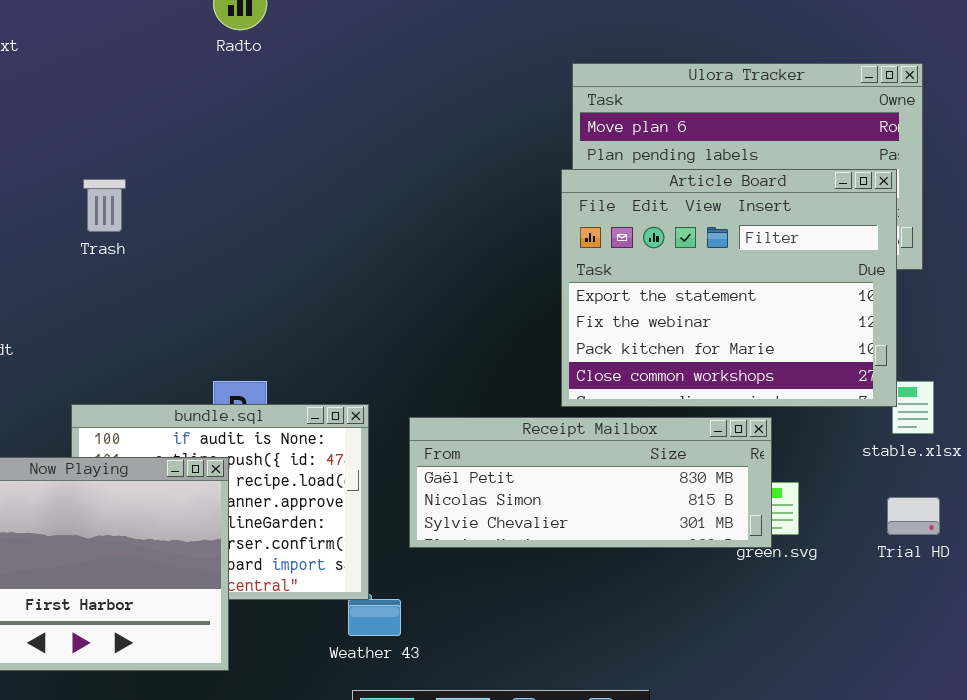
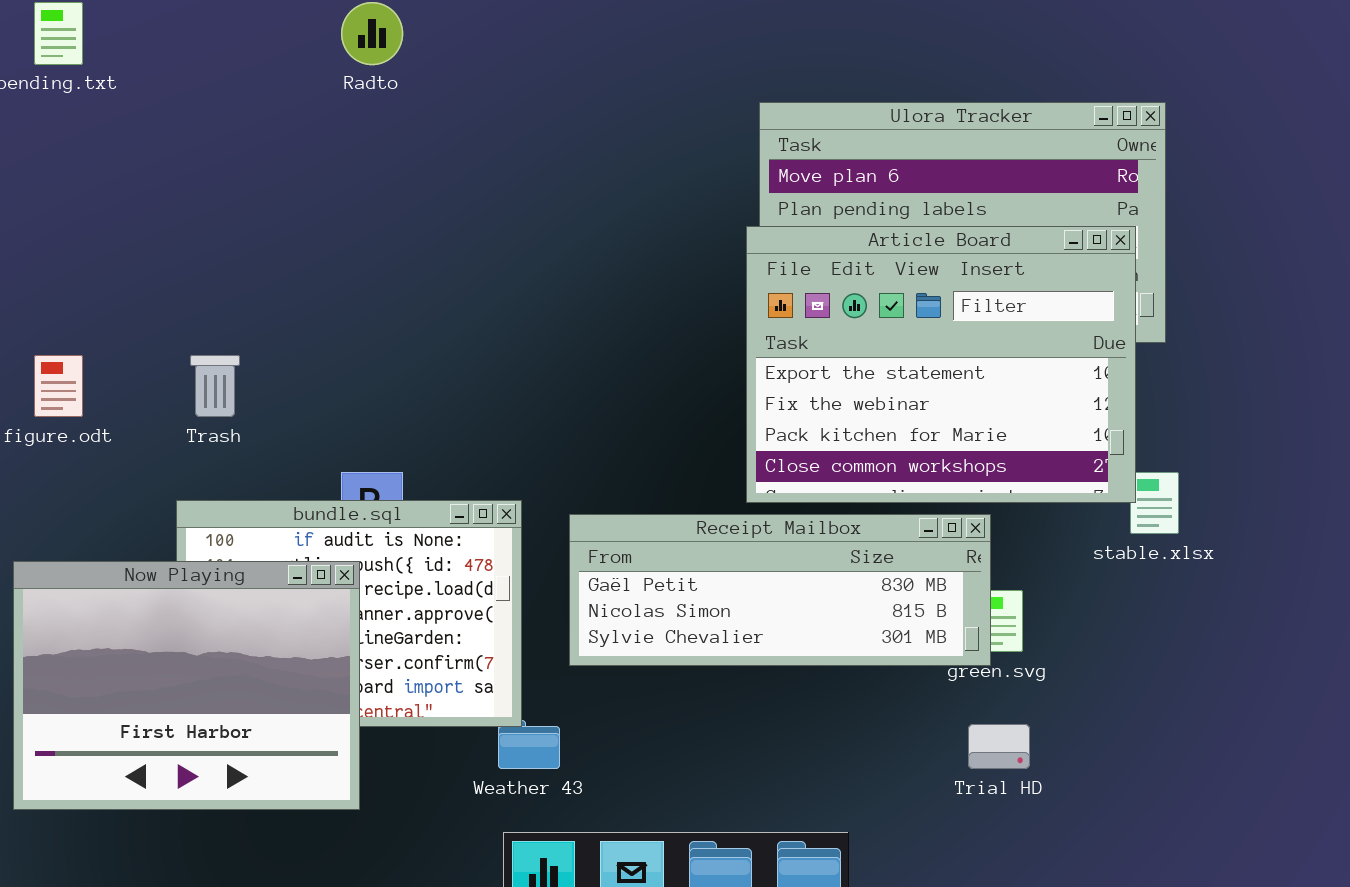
Trash: [83,179,126,232] -> [190,355,240,417], moved
Trial HD: [887,497,940,535] -> [968,724,1030,769], moved

